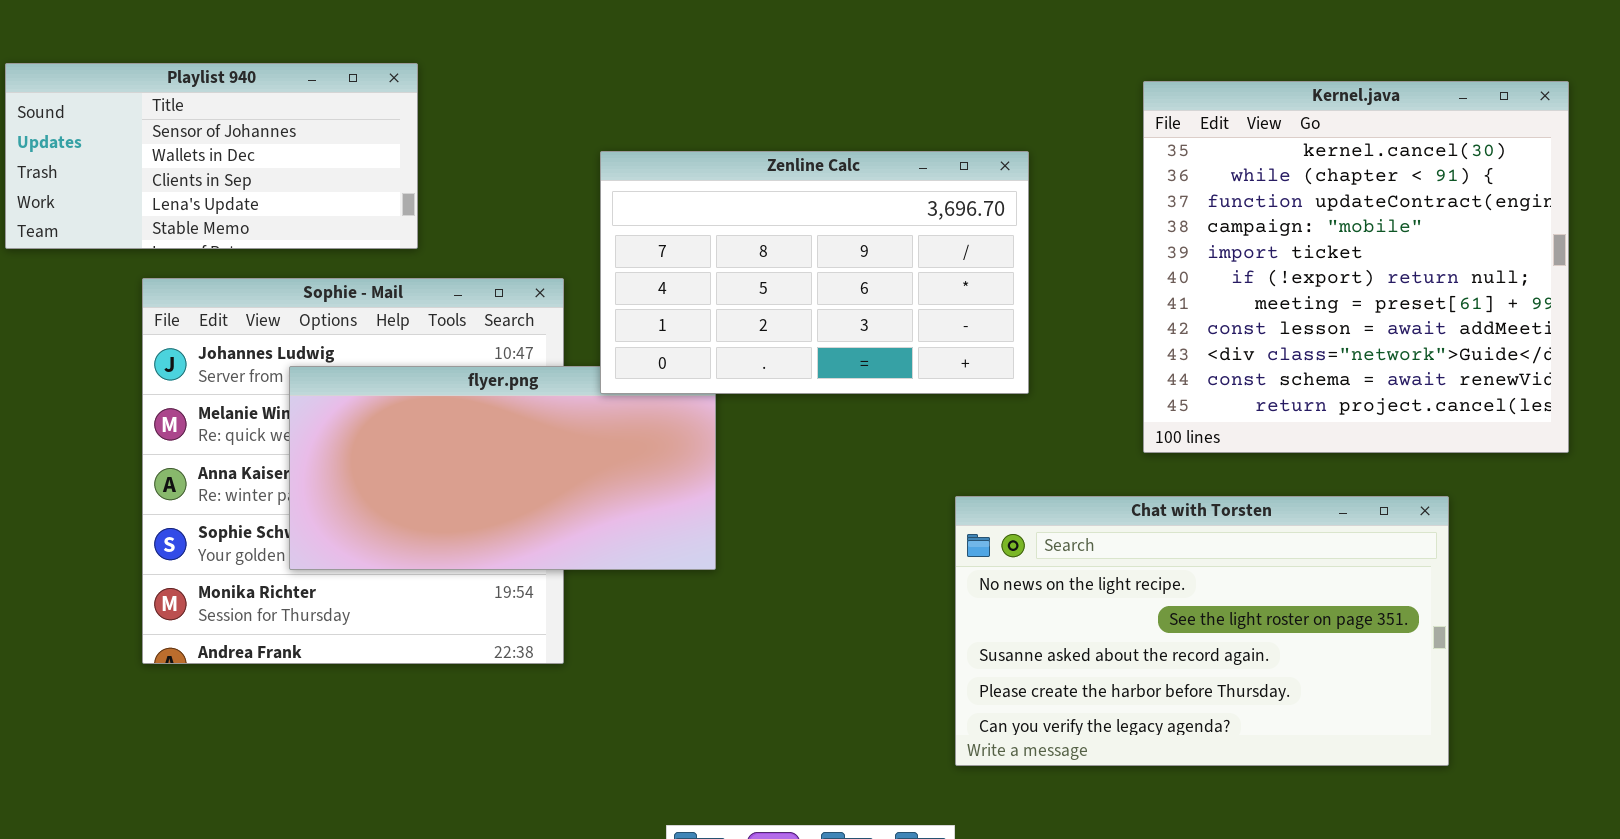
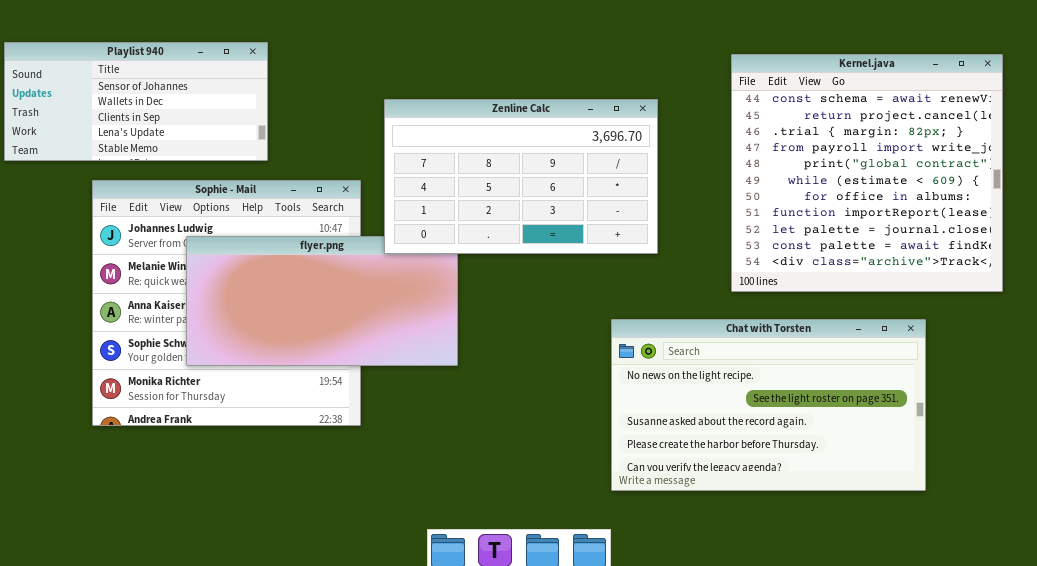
Kernel.java: [1143,81,1569,453] -> [731,54,1003,292], scrolled down 9 rows

